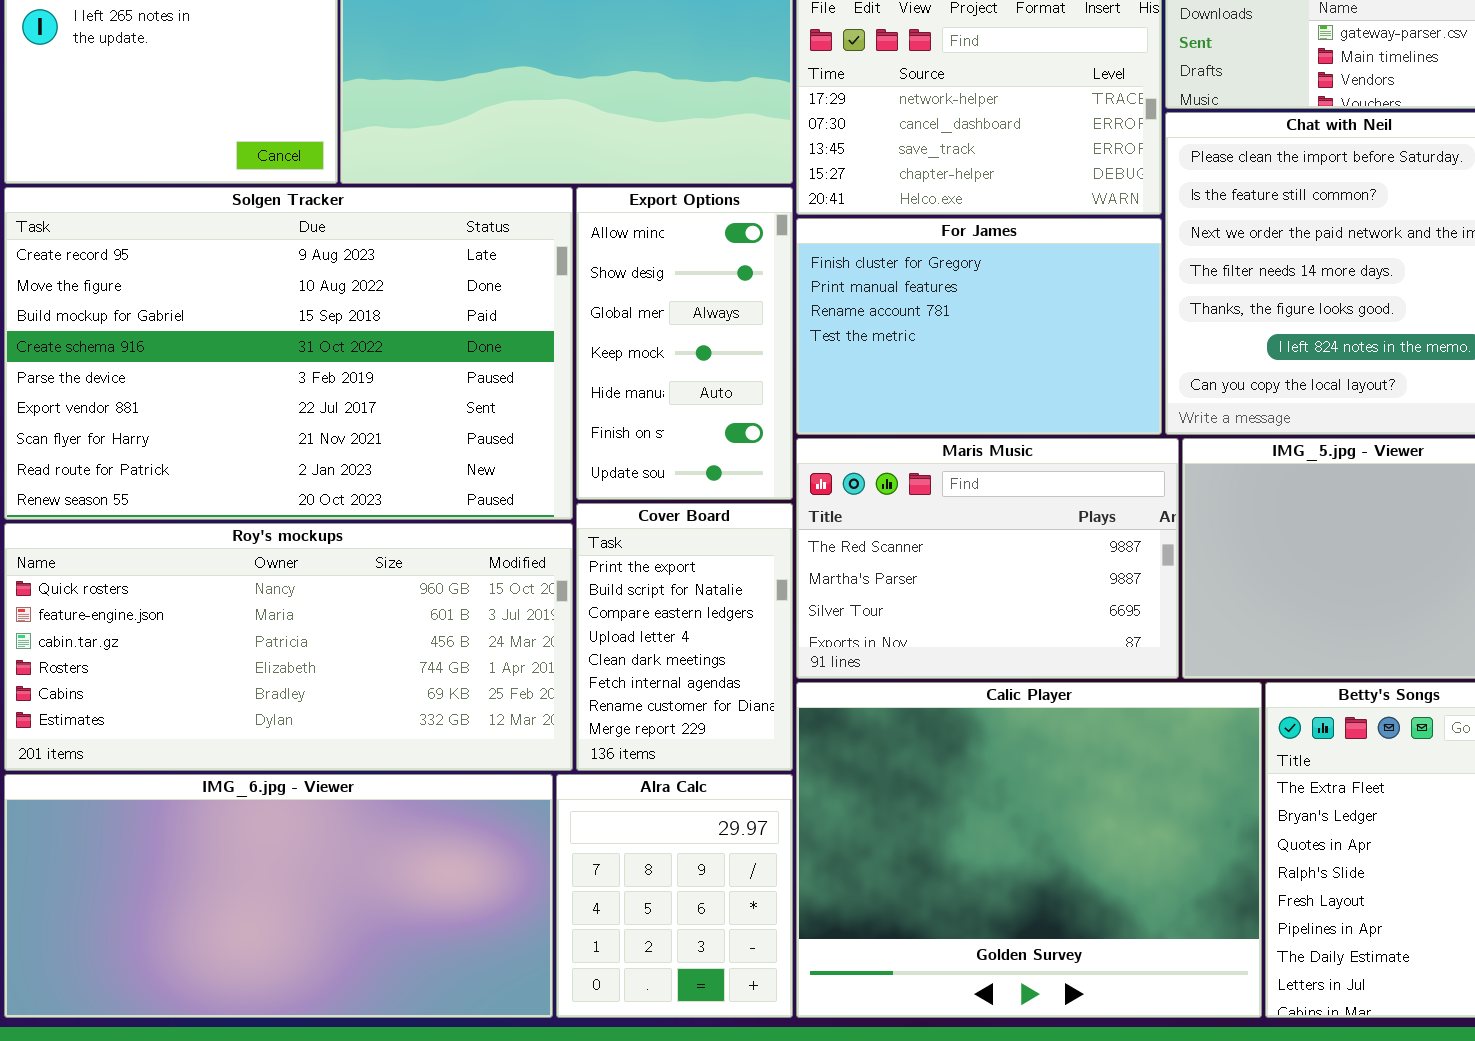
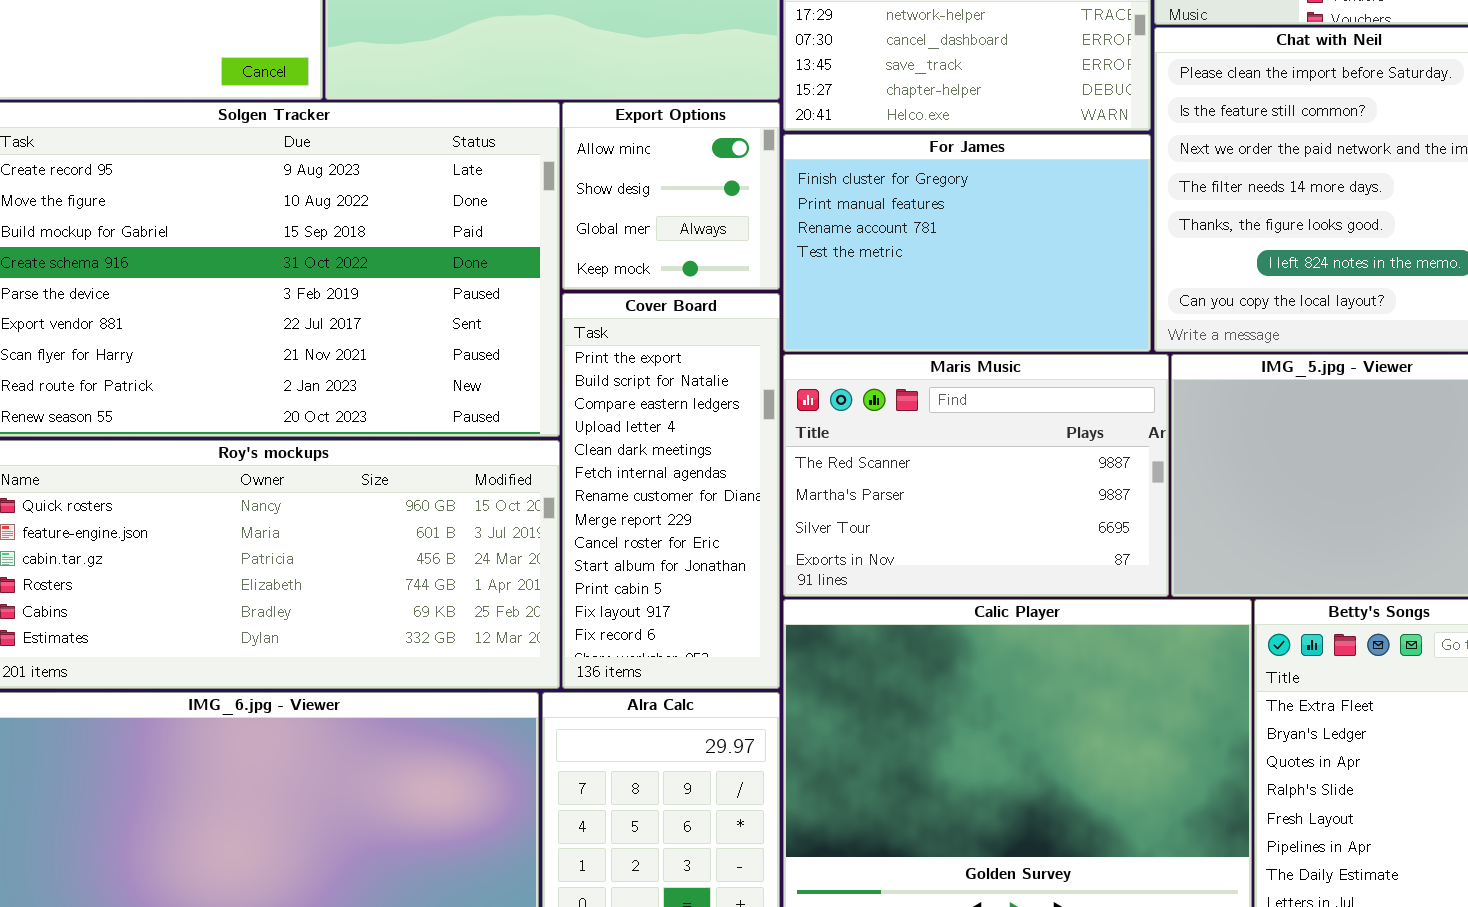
Export Options: [576,187,793,500] -> [562,102,780,290], resized
Cover Board: [576,503,793,771] -> [562,293,780,689], resized

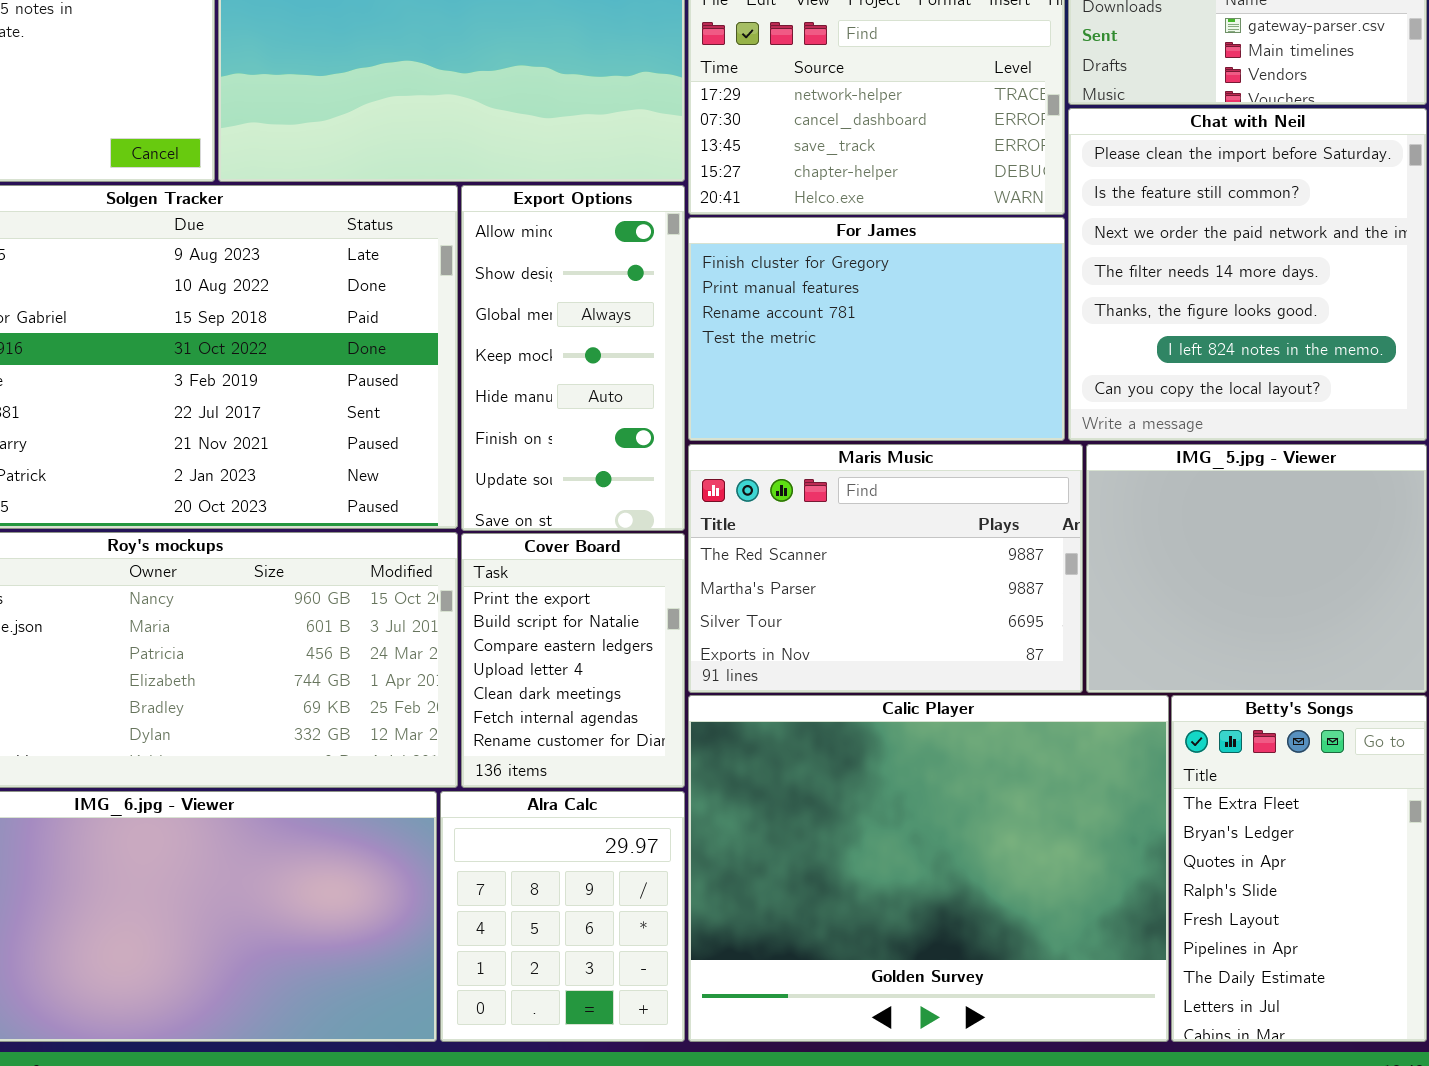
Export Options: [562,102,780,290] -> [461,185,685,531], resized
Cover Board: [562,293,780,689] -> [461,533,685,788], resized

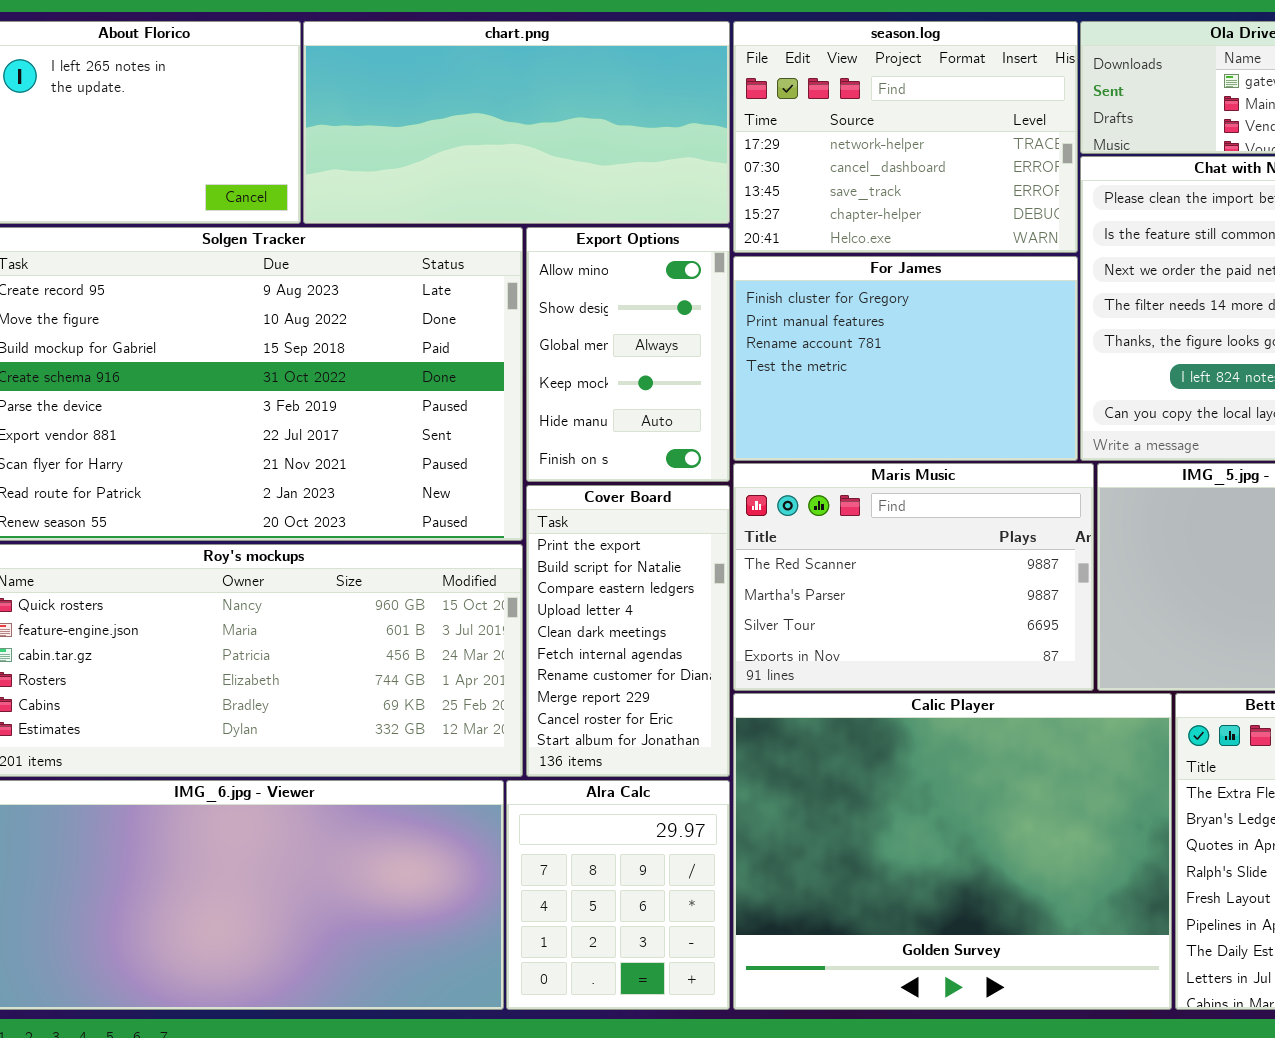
Export Options: [461,185,685,531] -> [526,227,730,482], resized
Cover Board: [461,533,685,788] -> [526,485,730,777], resized

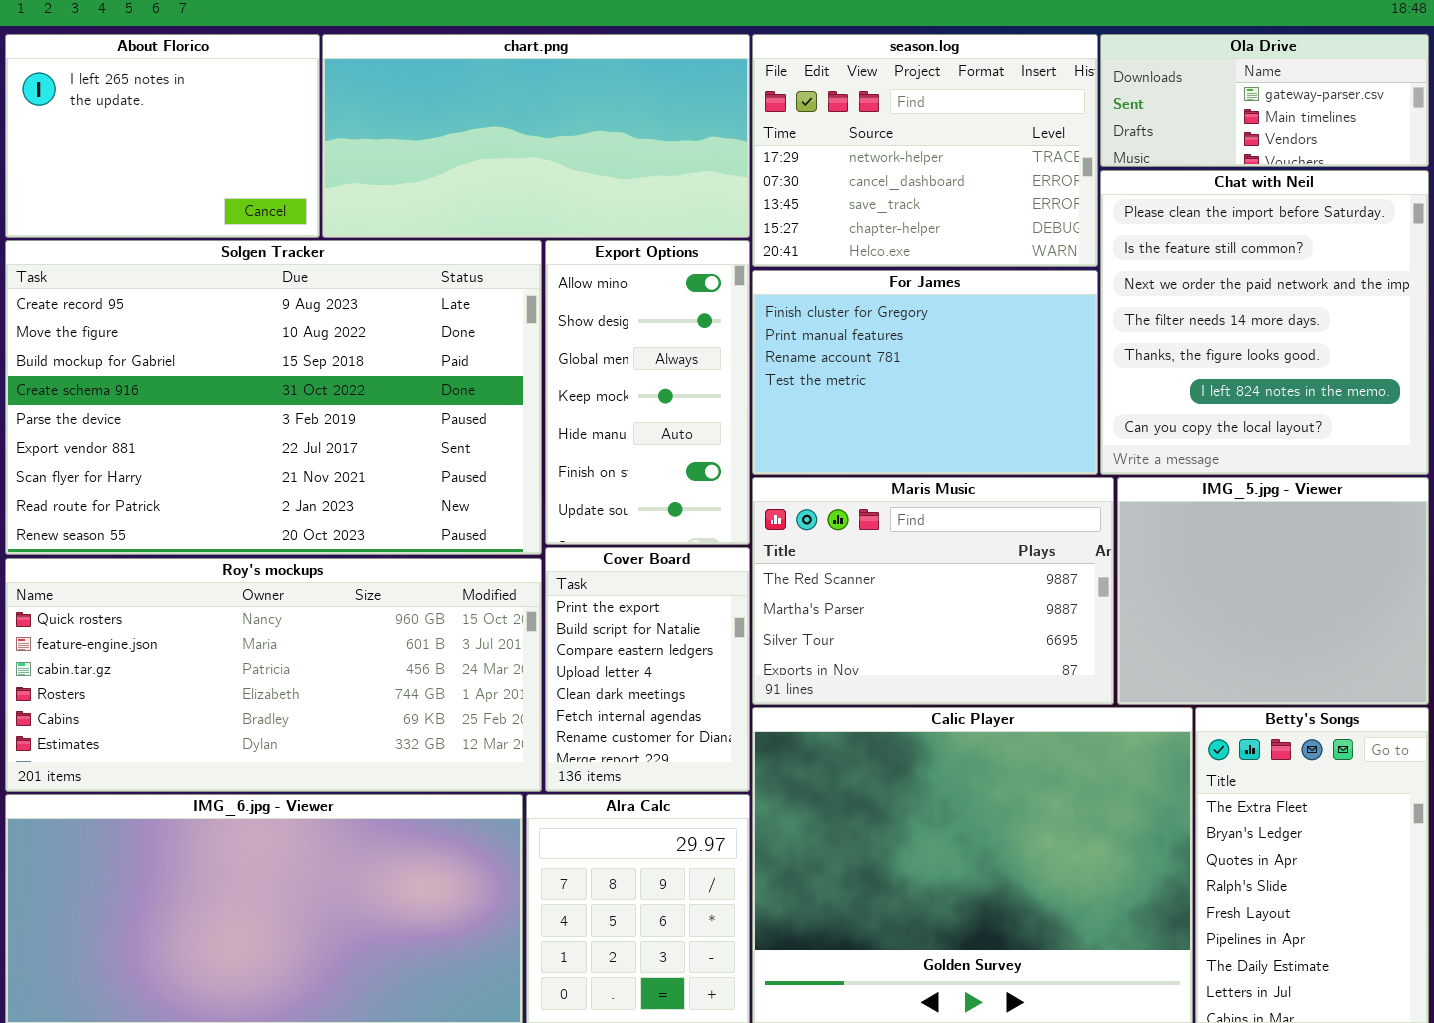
Export Options: [526,227,730,482] -> [545,240,750,545], resized
Cover Board: [526,485,730,777] -> [545,547,750,792], resized

